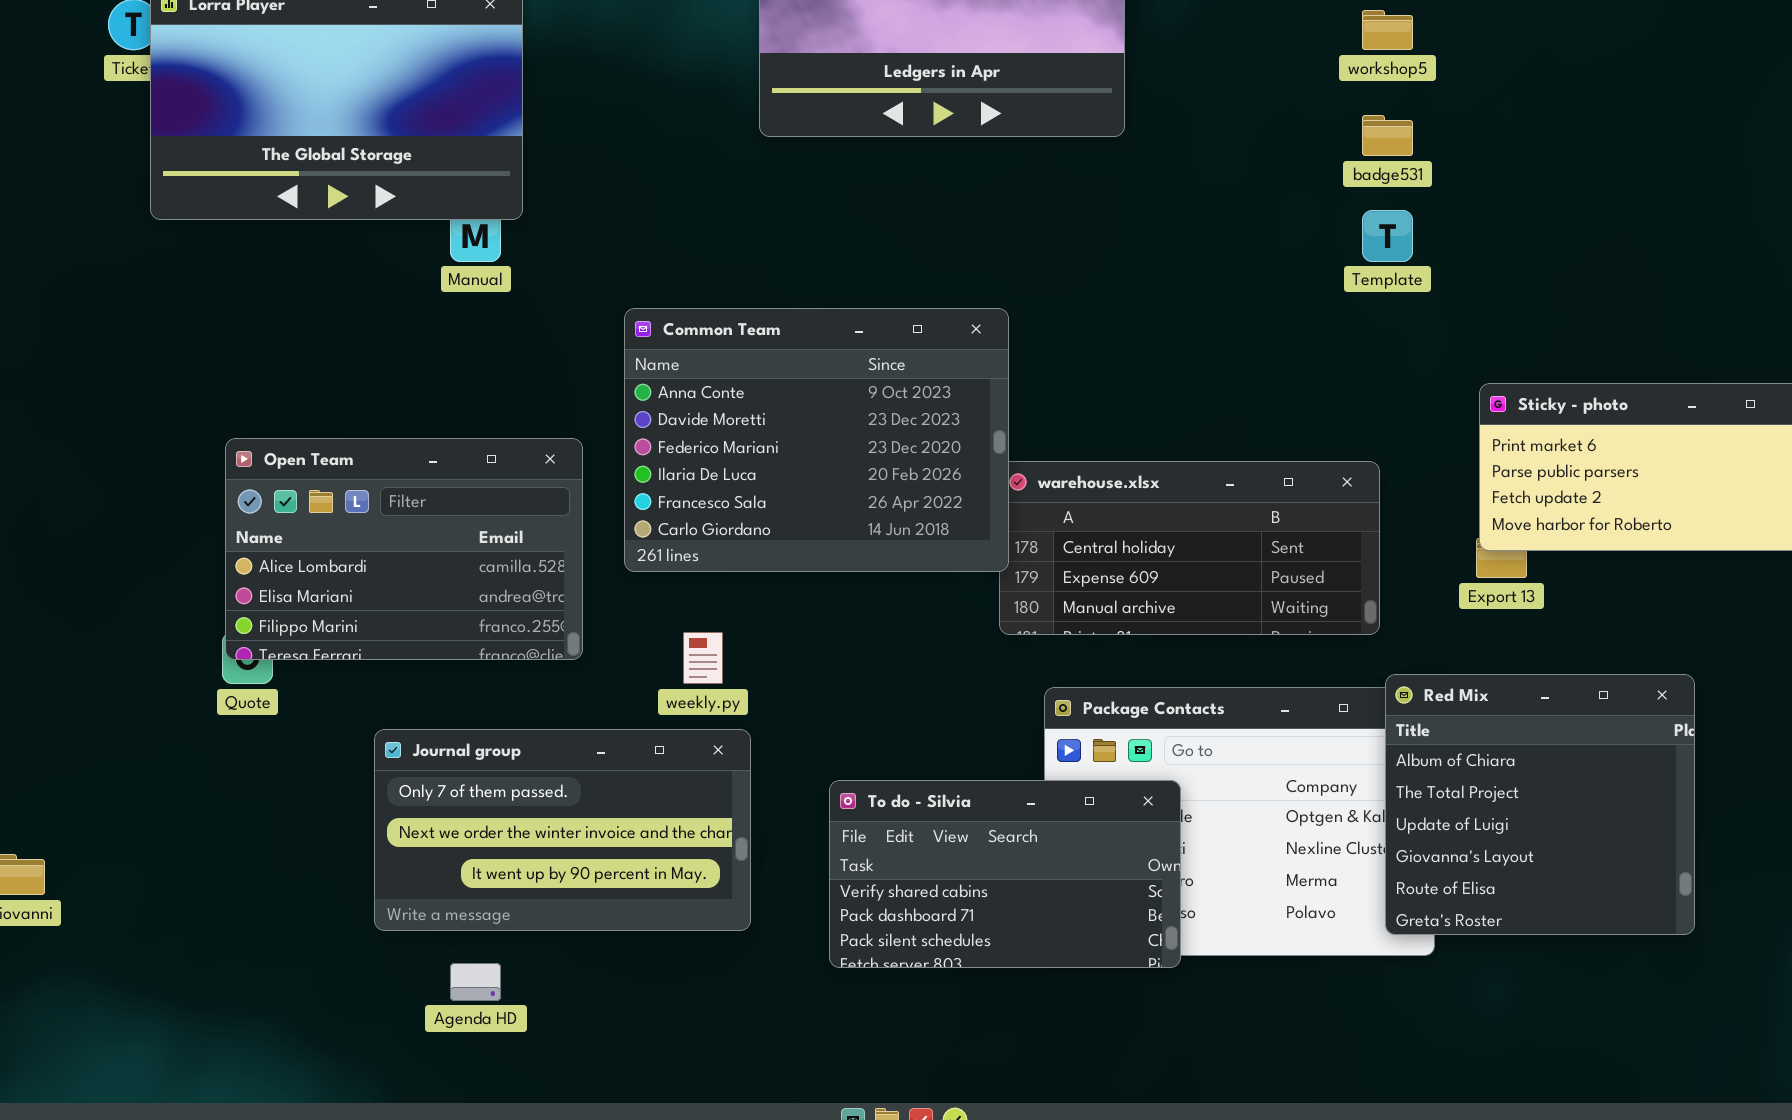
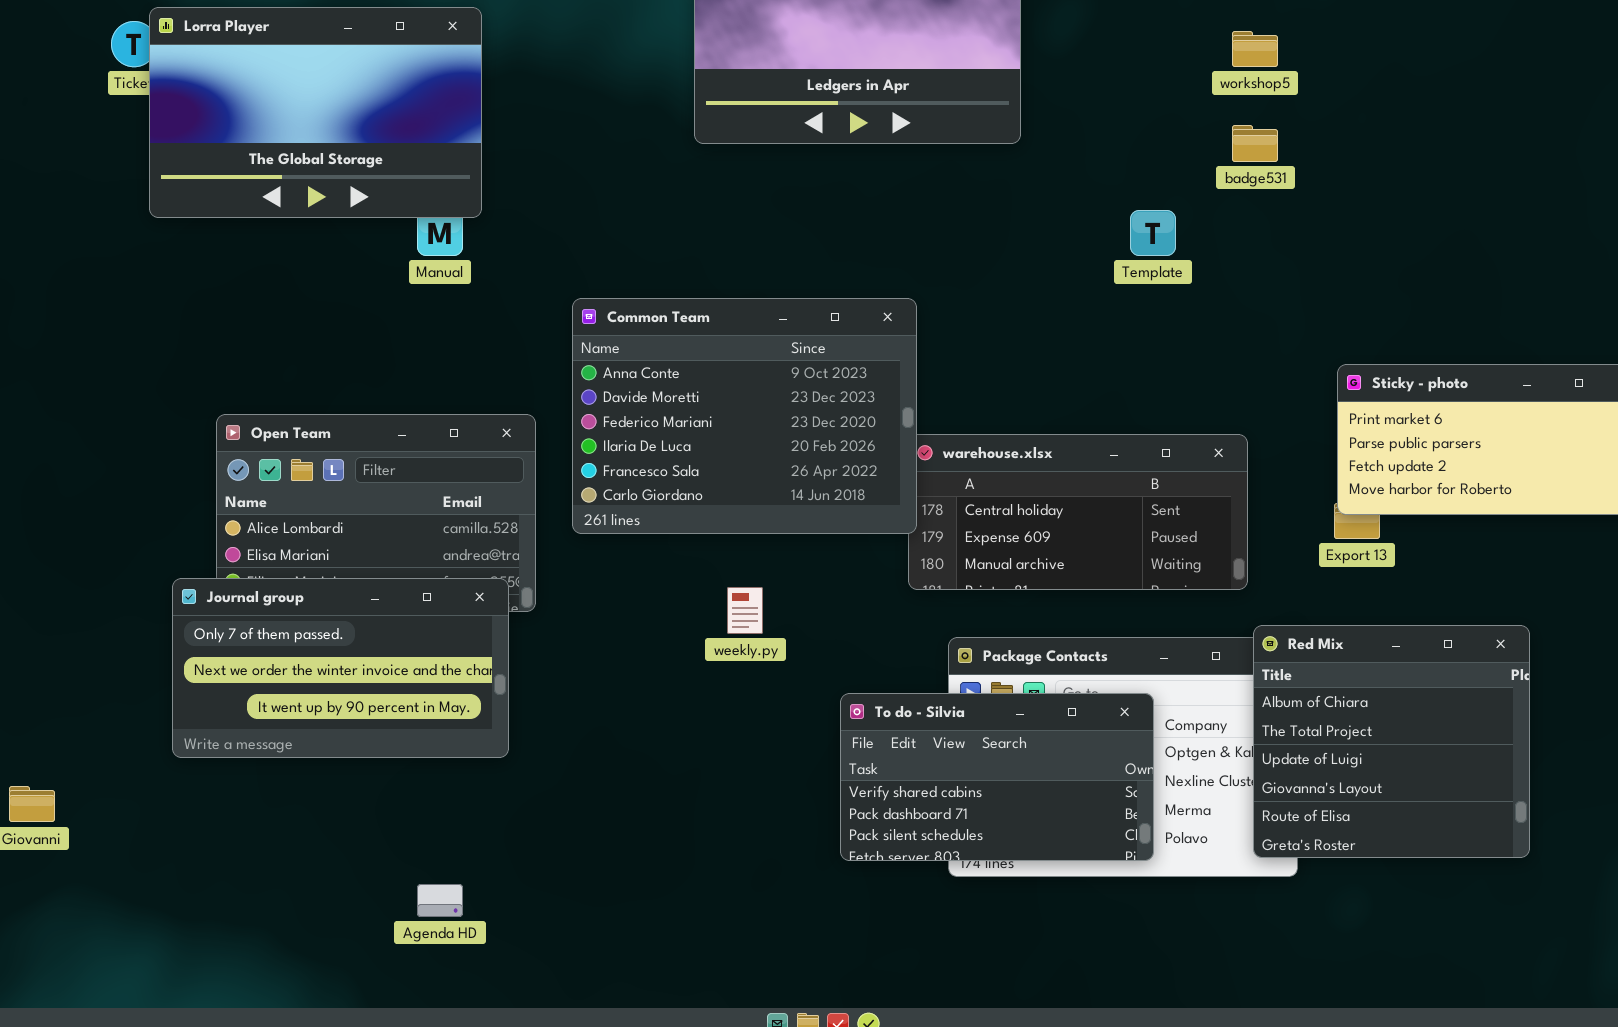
Template: [1362,210,1413,262] -> [1130,210,1176,256], moved
weekly.py: [683,632,723,684] -> [727,587,763,634], moved
Journal group: [374,729,751,931] -> [172,578,509,758], moved
To do - Silvia: [829,780,1181,968] -> [840,693,1154,861], moved

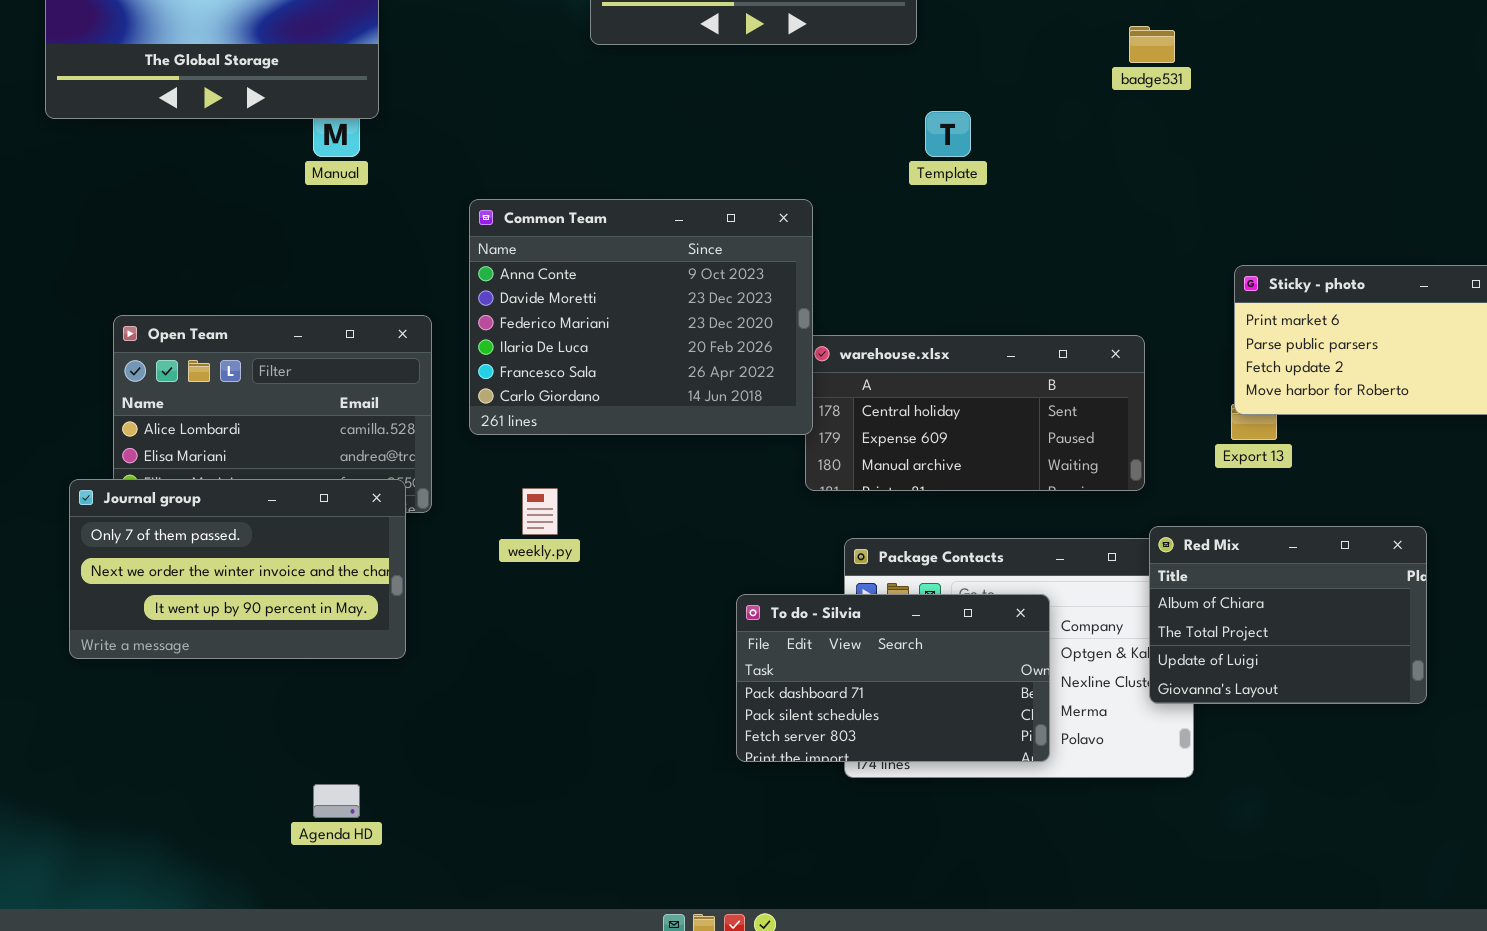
Template: [1130,210,1176,256] -> [925,111,971,157], moved
weekly.py: [727,587,763,634] -> [522,488,558,535], moved
Red Mix: [1253,625,1530,858] -> [1149,526,1427,704], resized
To do - Silvia: [840,693,1154,861] -> [736,594,1050,762], scrolled down 1 row

